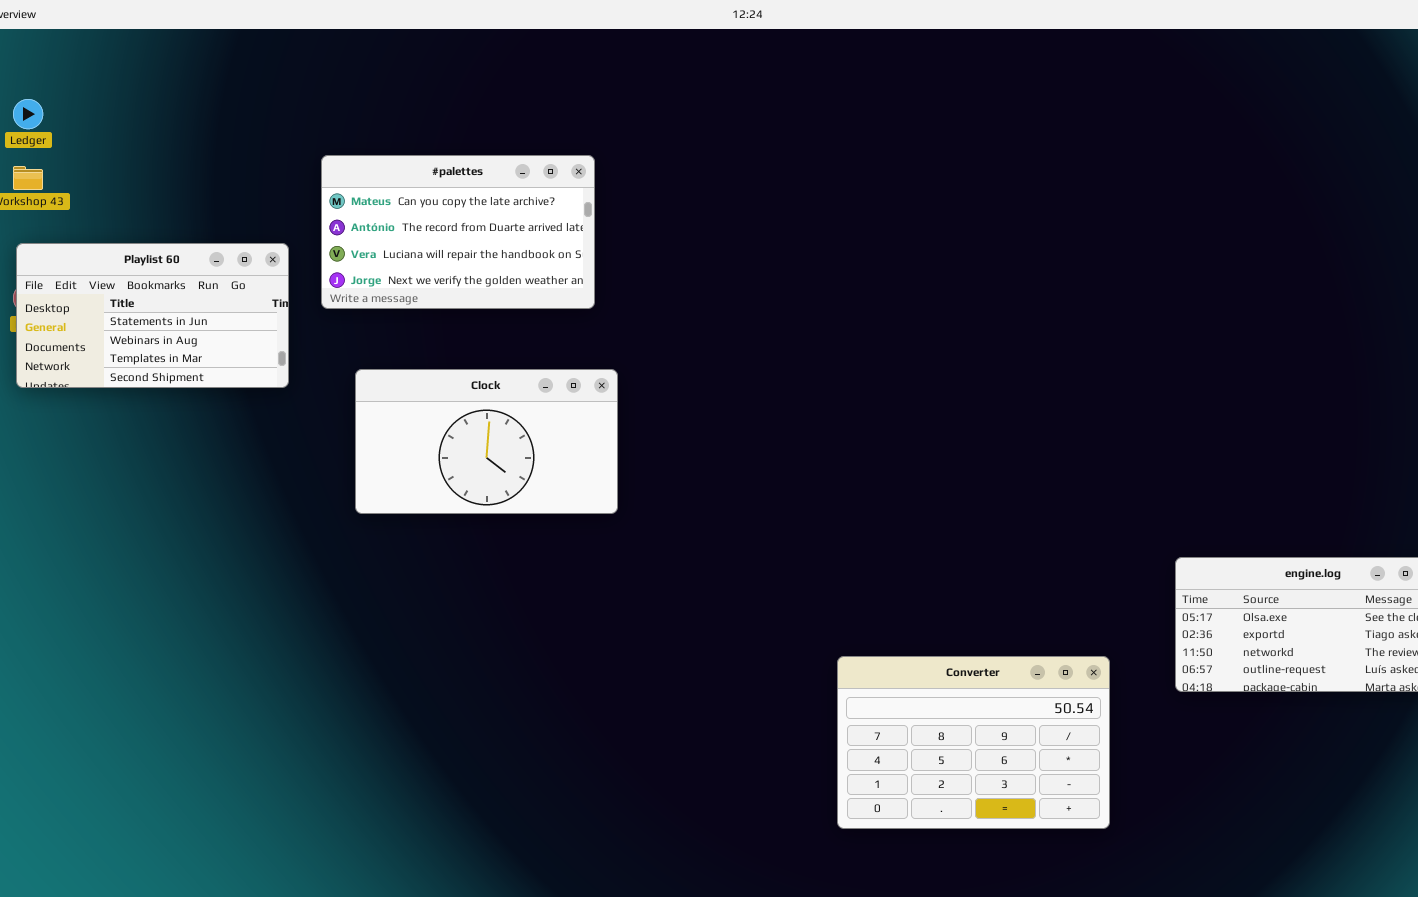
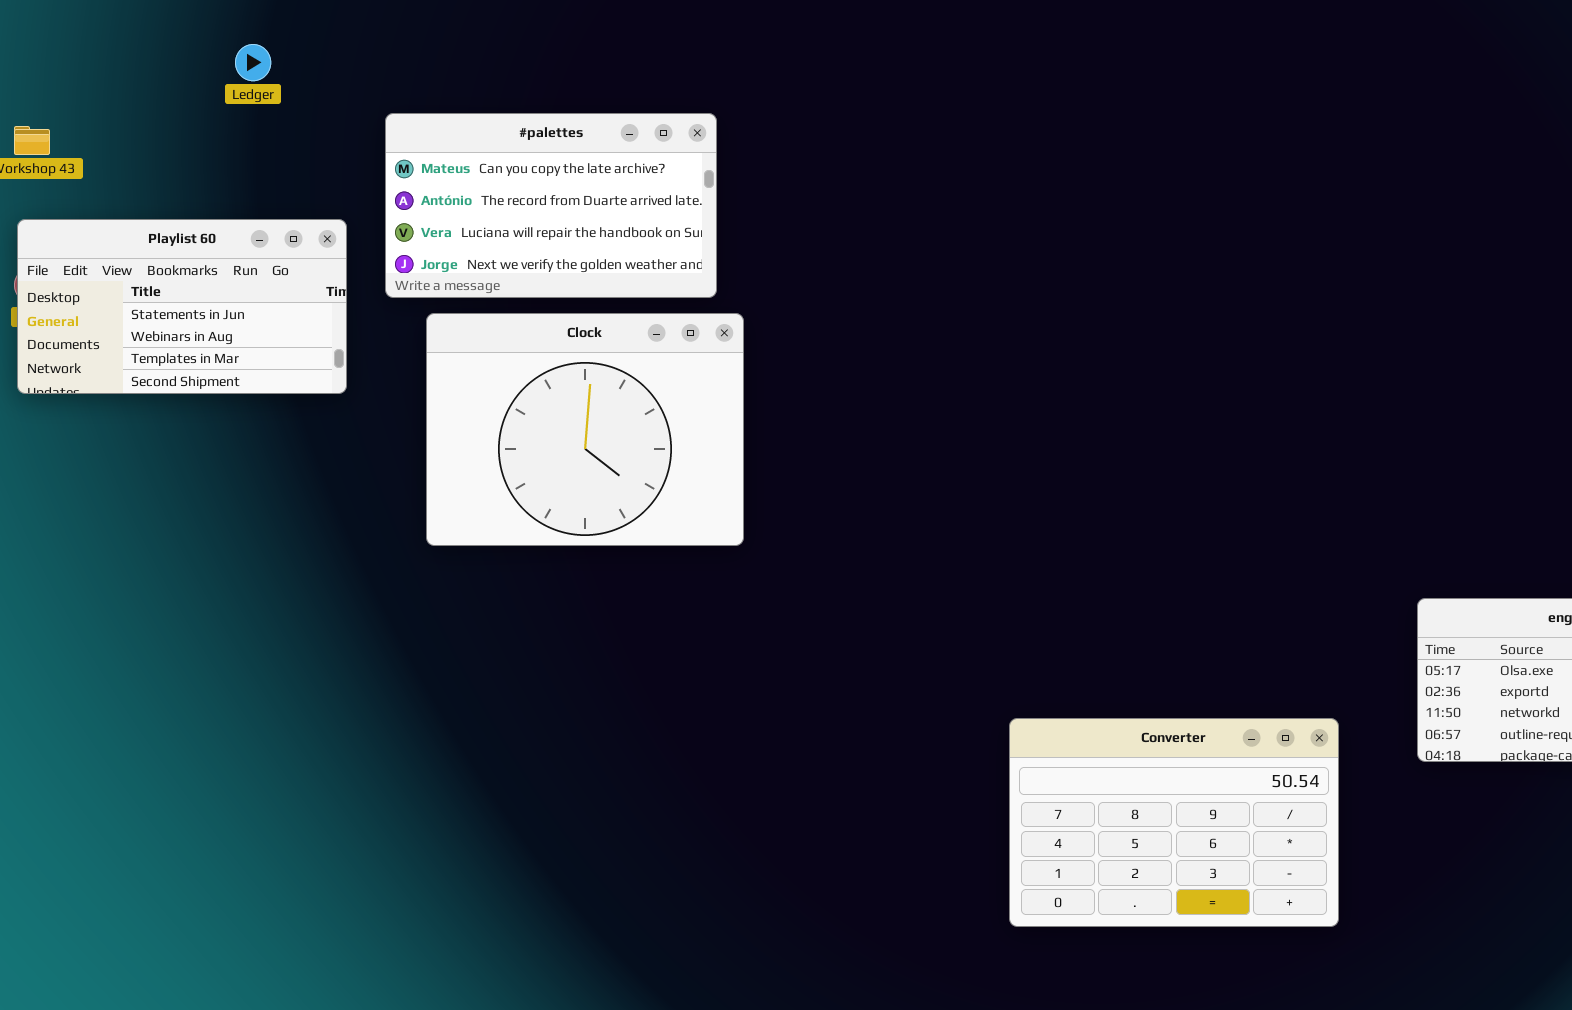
Ledger: [13,99,43,129] -> [235,44,271,81], moved
Clock: [355,369,618,514] -> [426,313,744,546], resized

